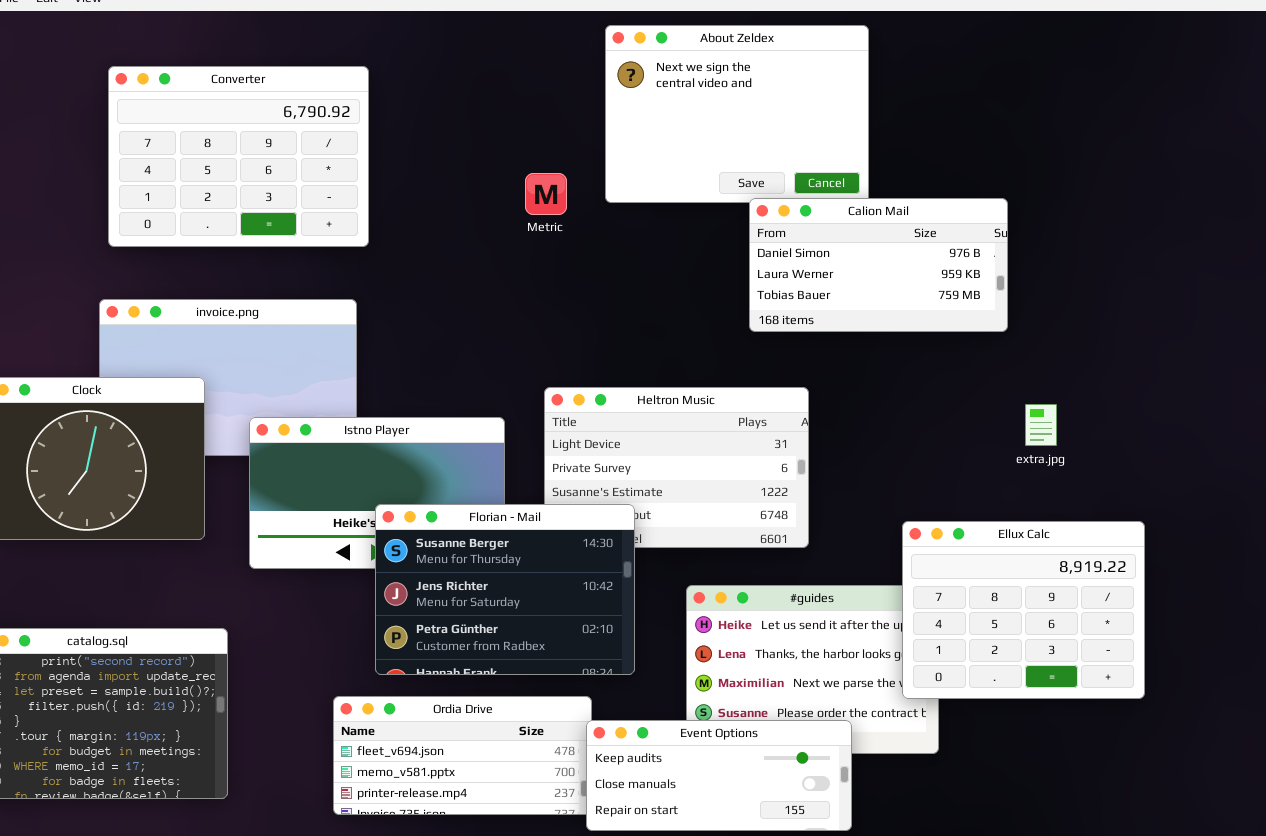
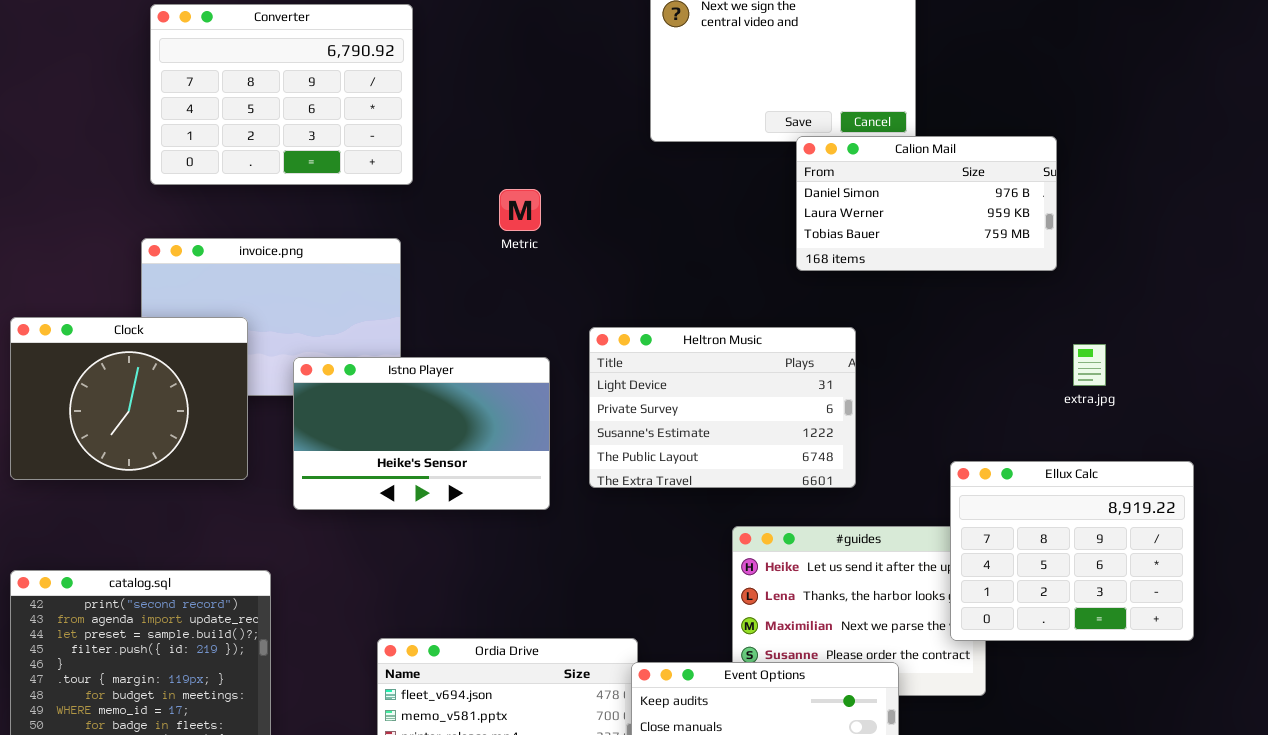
Metric: [525,173,567,215] -> [499,189,541,231], moved
Florian - Mail: [375,504,635,675] -> none, closed

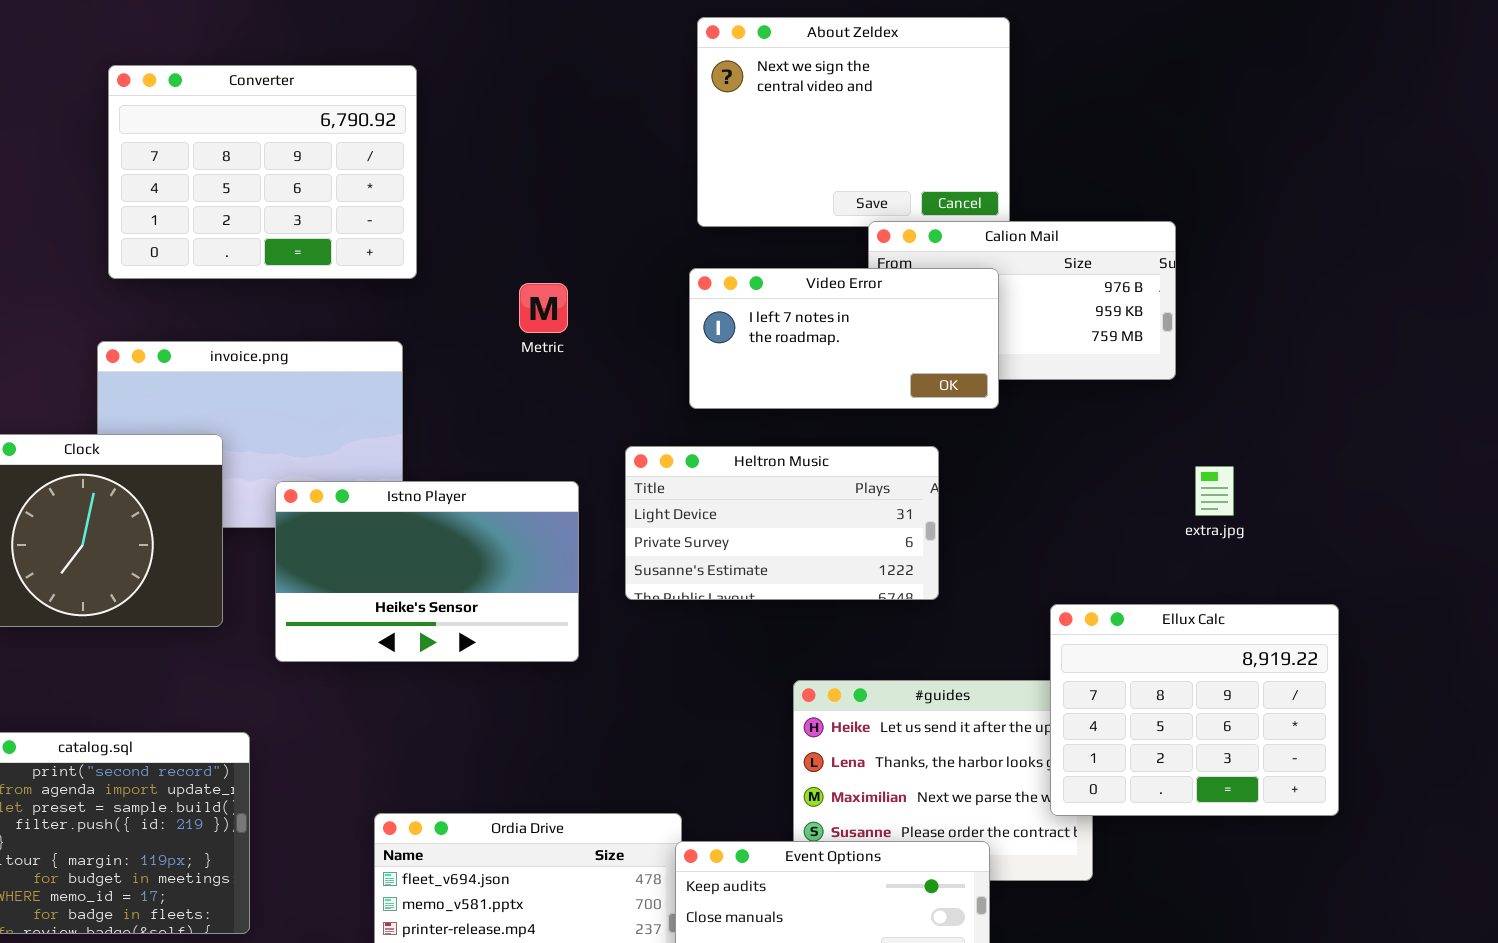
Video Error: none -> [689,268,999,409], opened
Heltron Music: [589,327,856,488] -> [625,446,939,600], resized

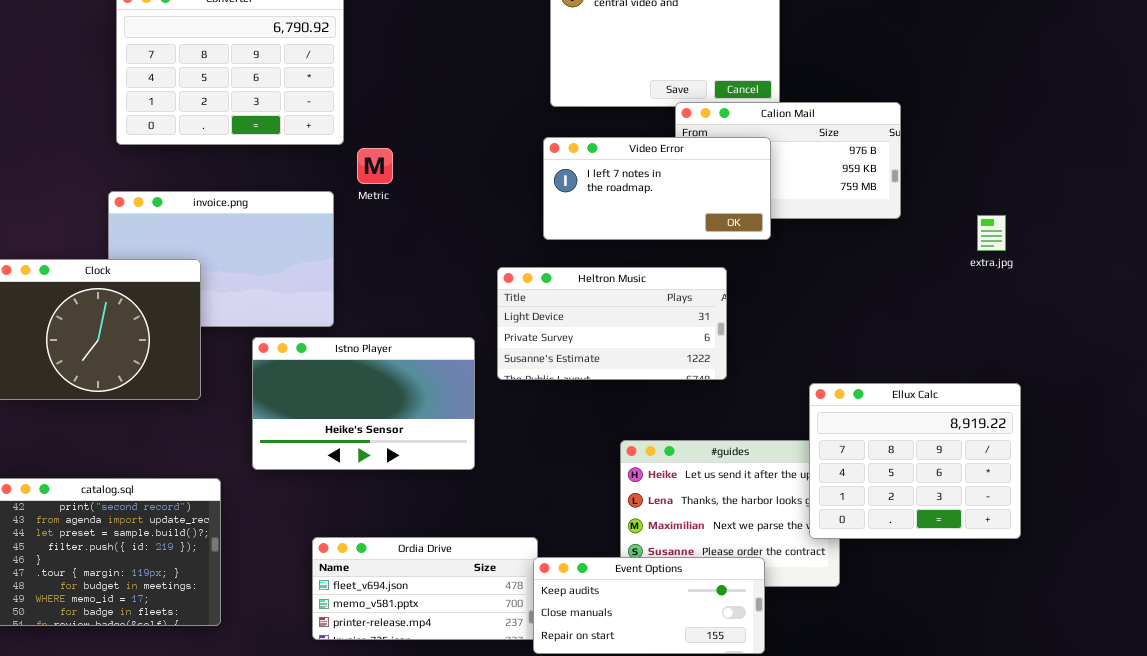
Metric: [519,283,568,333] -> [357,148,393,184], moved
extra.jpg: [1195,466,1234,516] -> [977,215,1006,251], moved
Istno Player: [275,481,579,662] -> [252,337,475,470], moved

